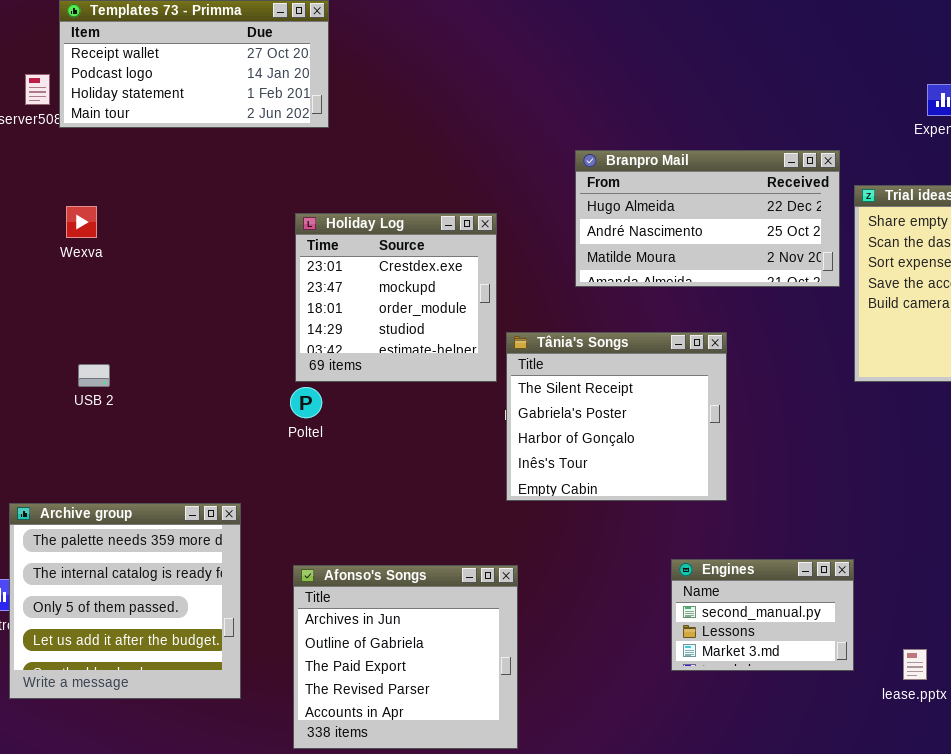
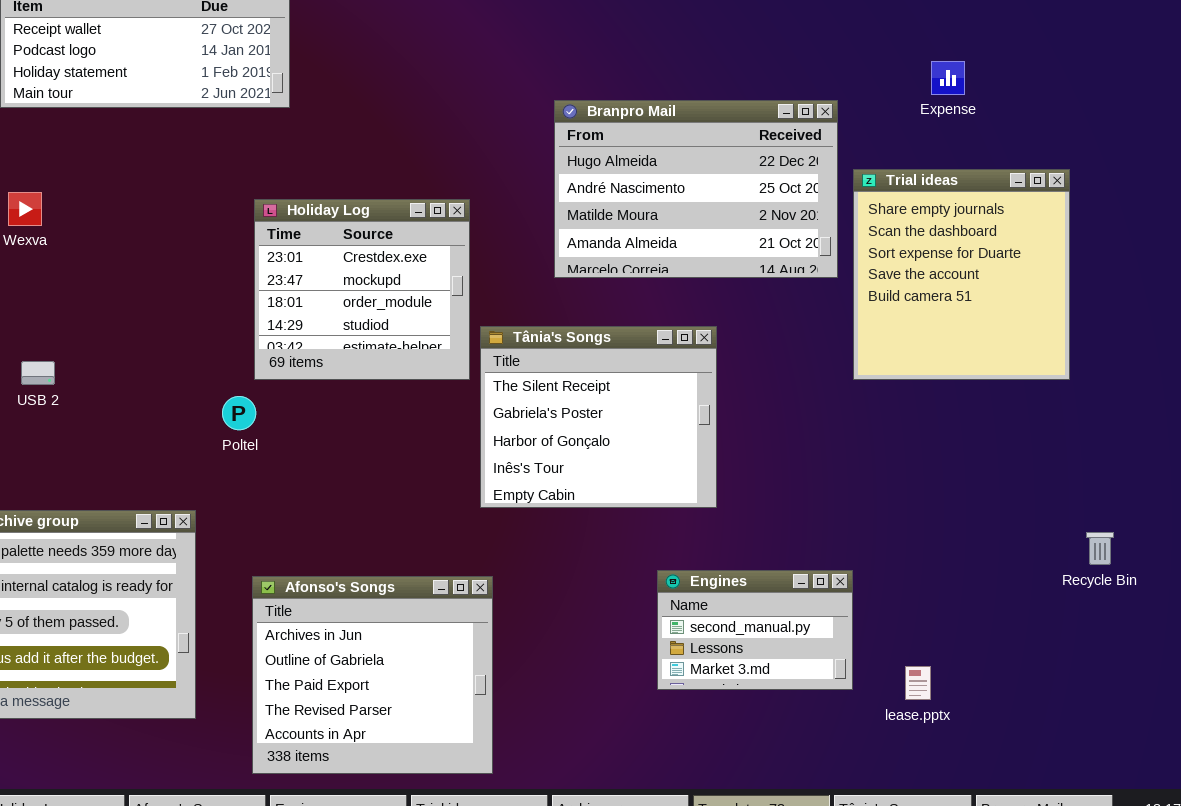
Branpro Mail: [575,150,840,287] -> [554,100,838,278], resized
Poltel: [290,387,322,418] -> [222,396,256,430], moved

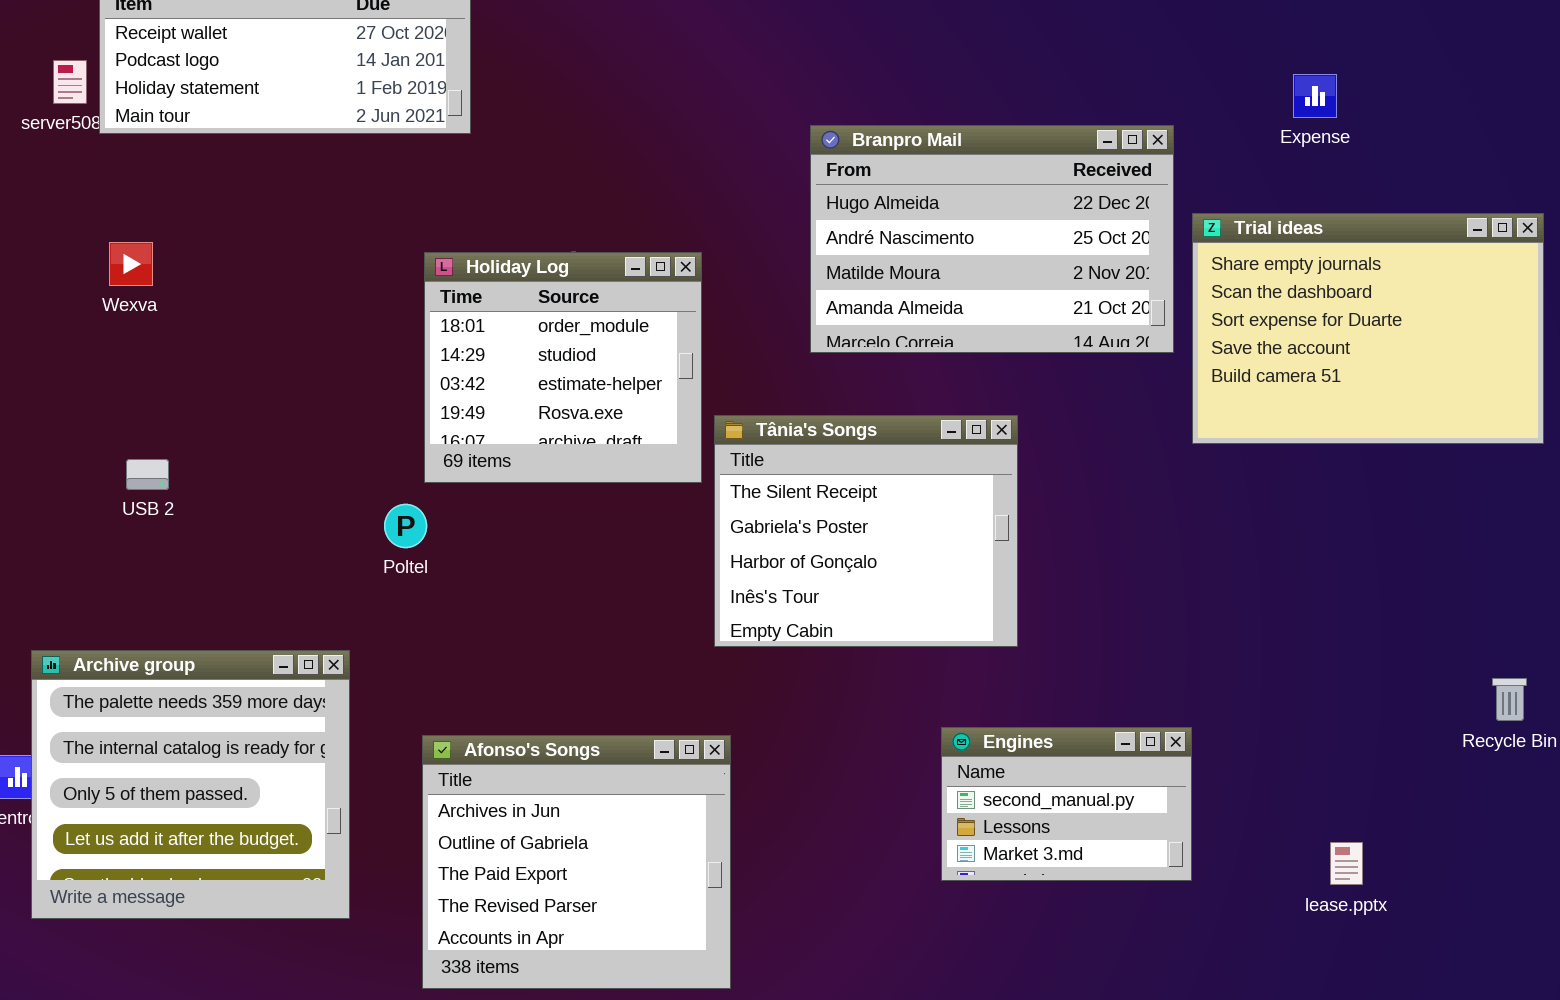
Trial ideas: [853,169,1070,380] -> [1192,213,1544,444], resized
Holiday Log: [254,199,470,380] -> [424,252,702,483], scrolled down 2 rows
lease.pptx: [905,666,931,700] -> [1330,842,1363,885], moved

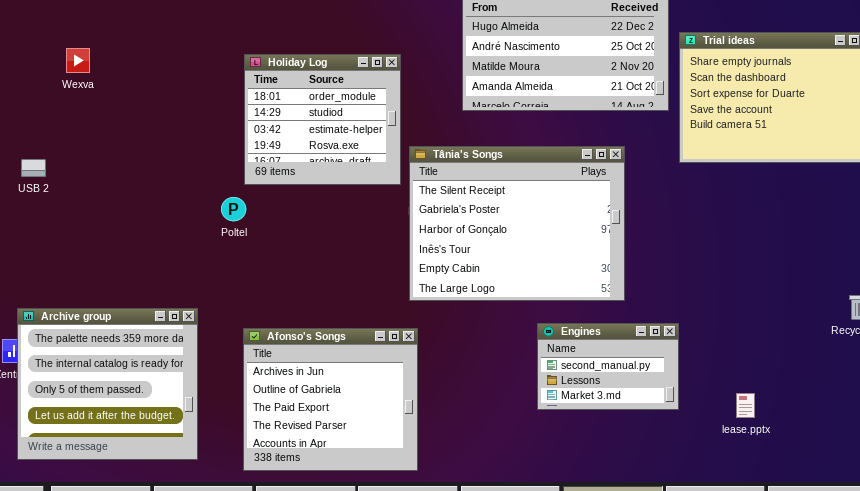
Tânia's Songs: [714,415,1018,647] -> [409,146,625,301], resized
USB 2: [126,459,169,490] -> [21,159,46,177], moved
Archive group: [31,650,350,919] -> [17,308,198,460], moved
lease.pptx: [1330,842,1363,885] -> [736,393,755,418], moved

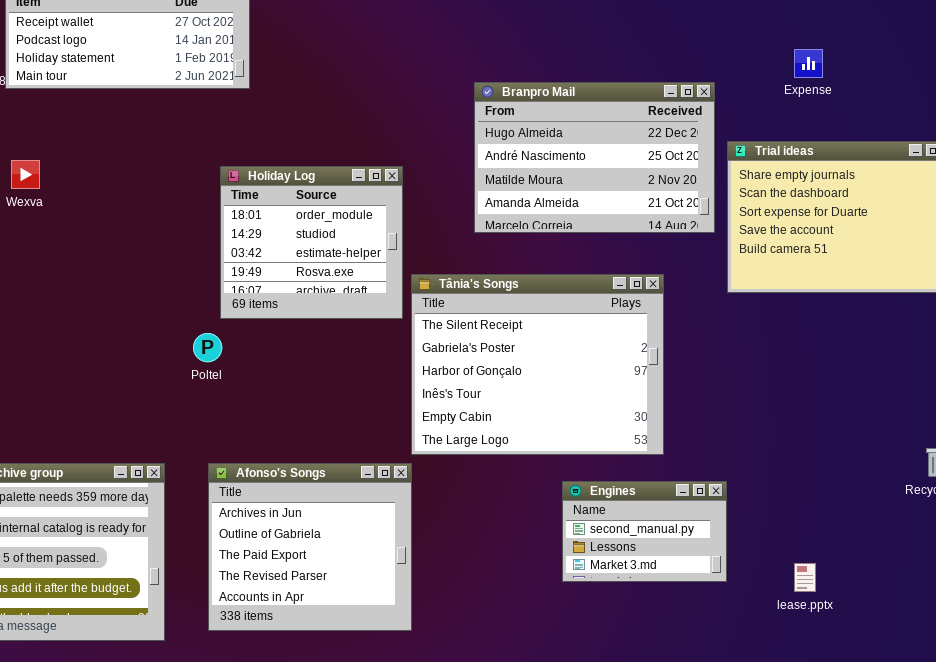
Afonso's Songs: [243,328,418,471] -> [208,463,412,631], moved

